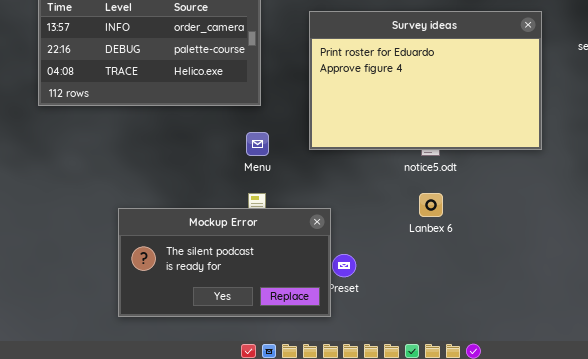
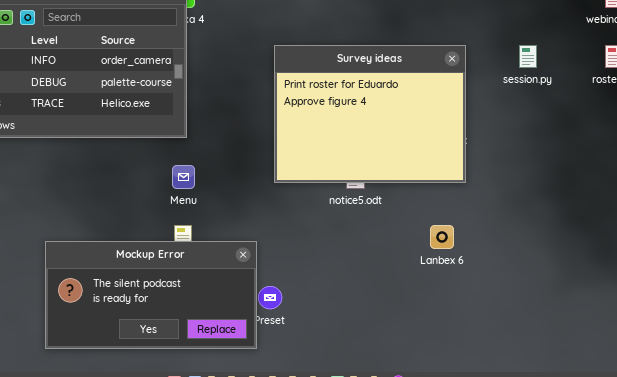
Survey ideas: [309,11,542,150] -> [274,45,466,183], resized
Lanbex 6: [419,193,443,217] -> [430,225,454,249], moved

